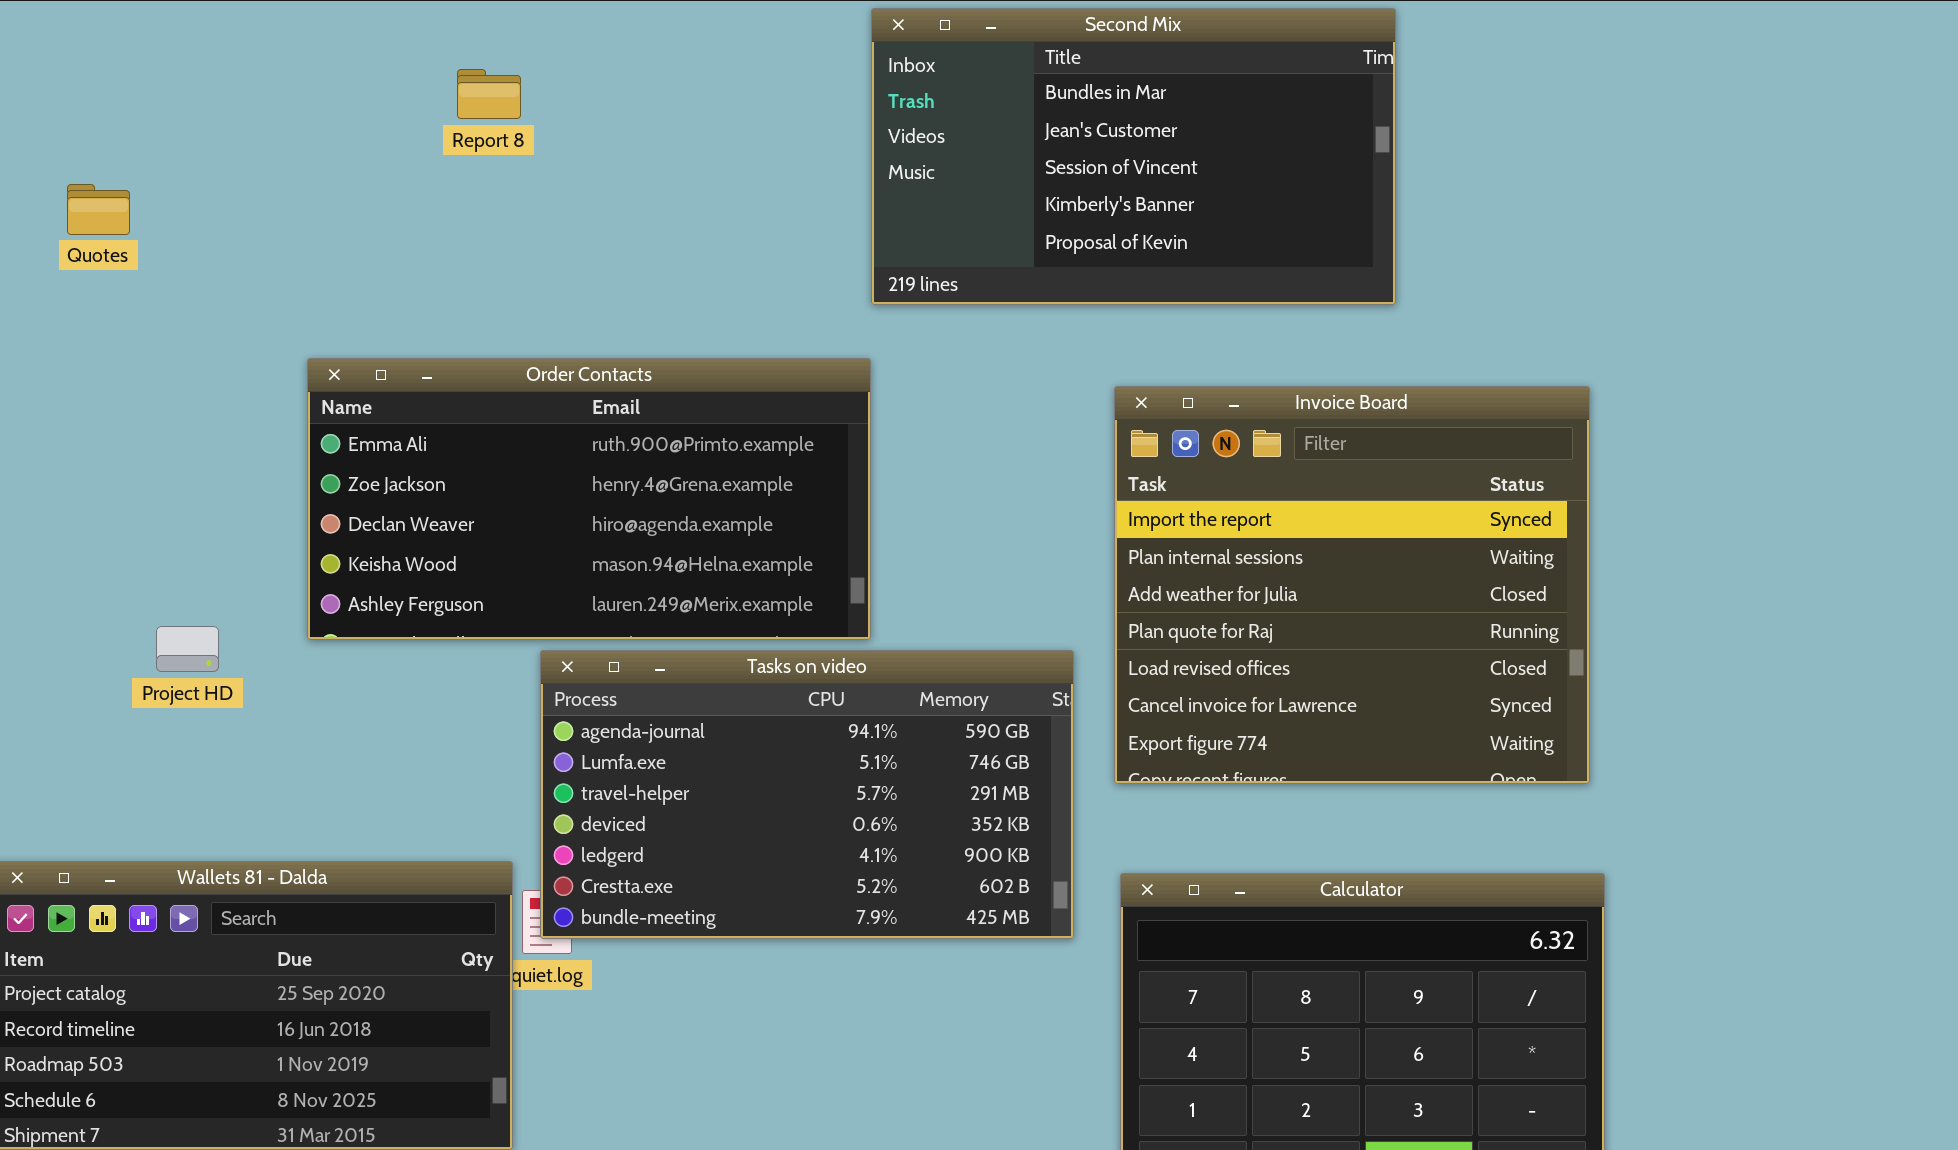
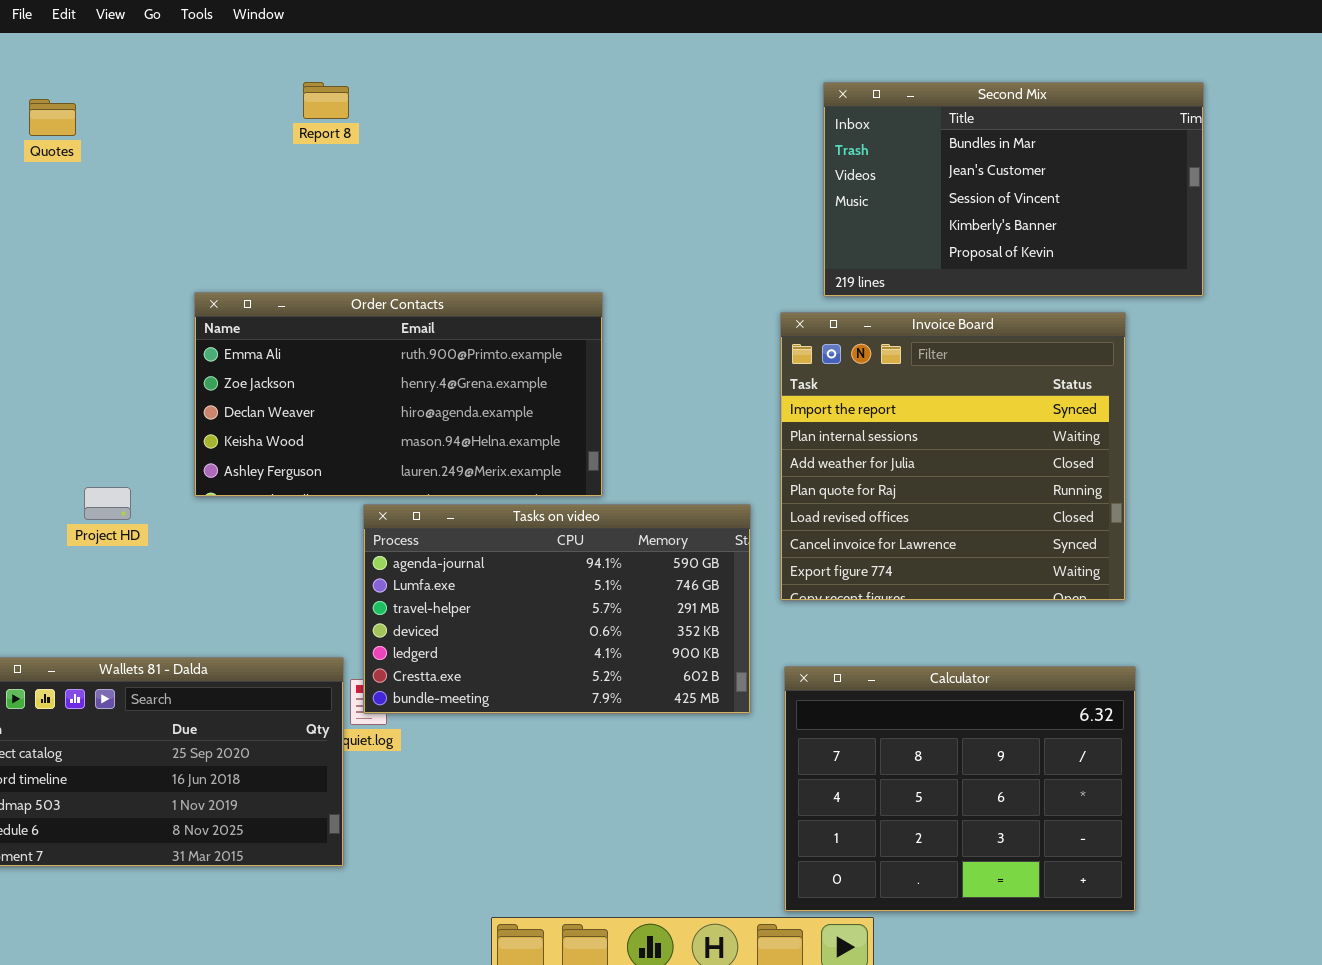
Second Mix: [871,8,1396,305] -> [823,82,1204,297], moved
Quotes: [67,184,130,235] -> [29,99,76,136], moved

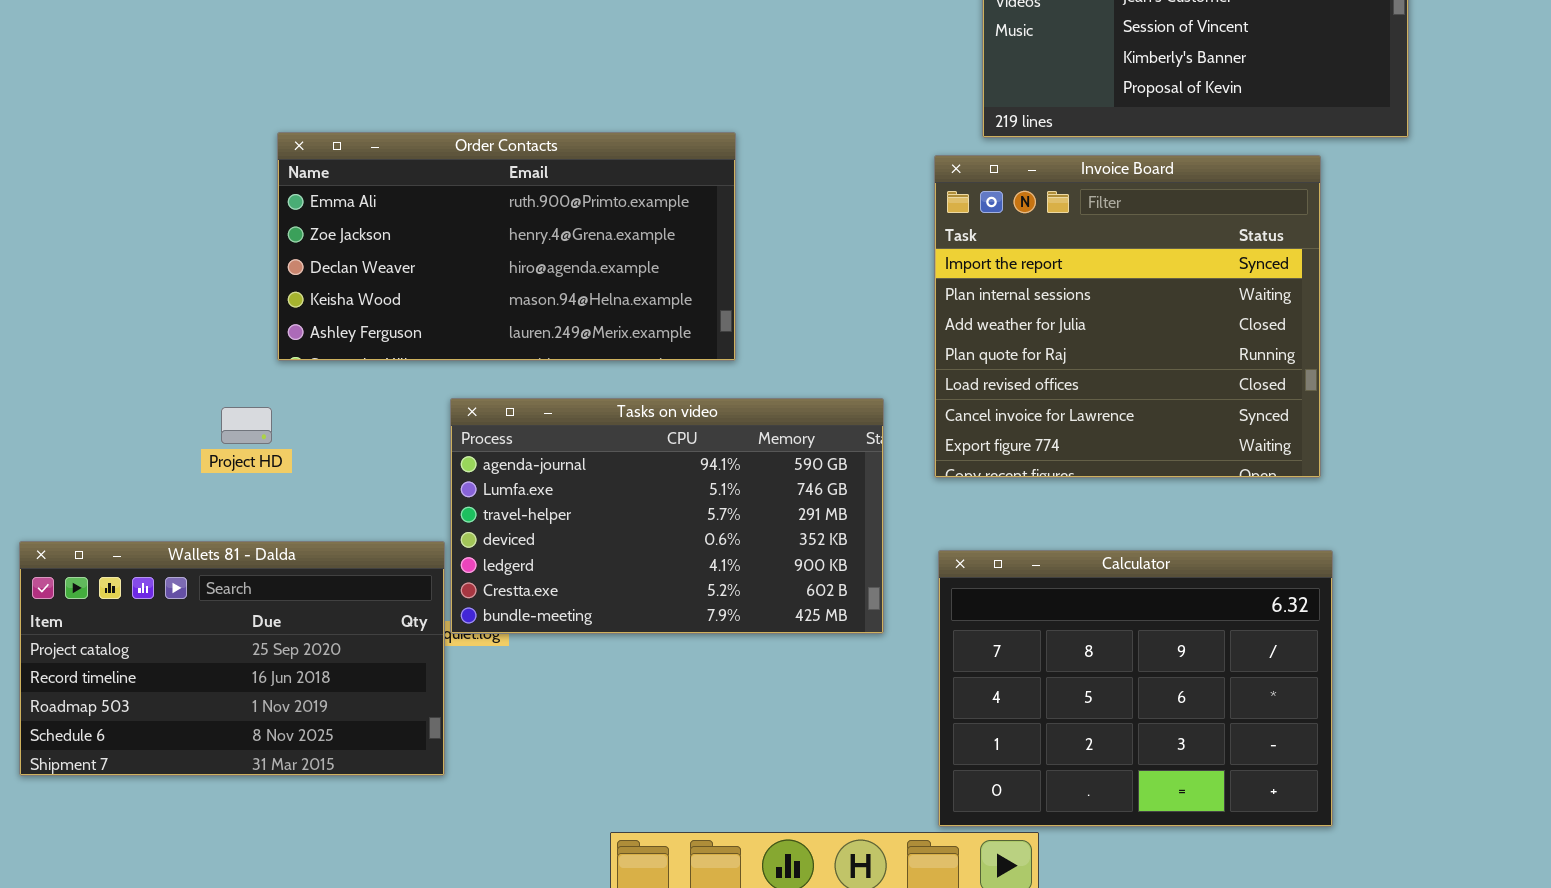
Project HD: [84,487,131,520] -> [221,407,272,444], moved
Tasks on video: [363,504,751,714] -> [450,398,884,634], moved

